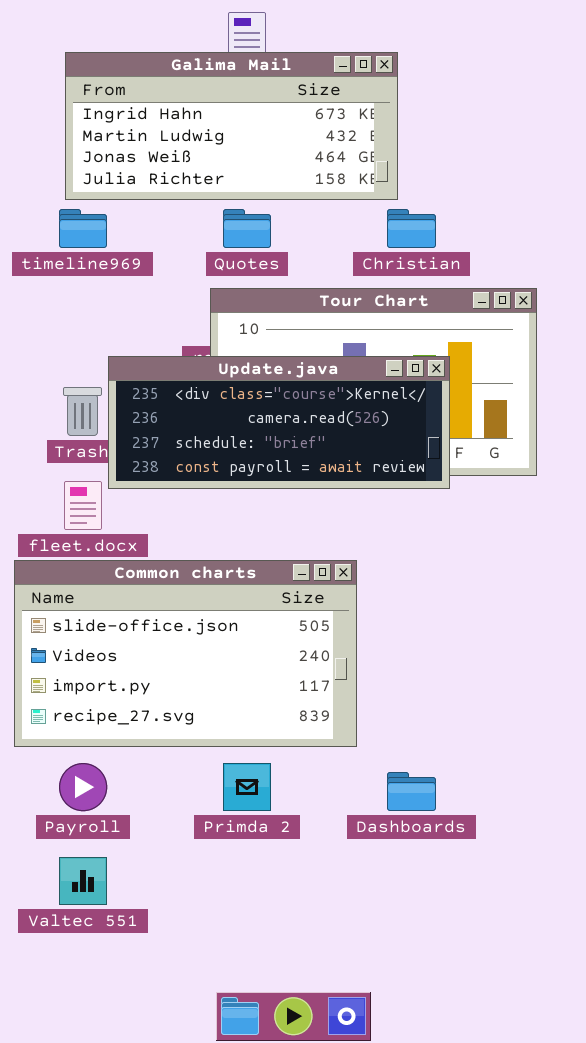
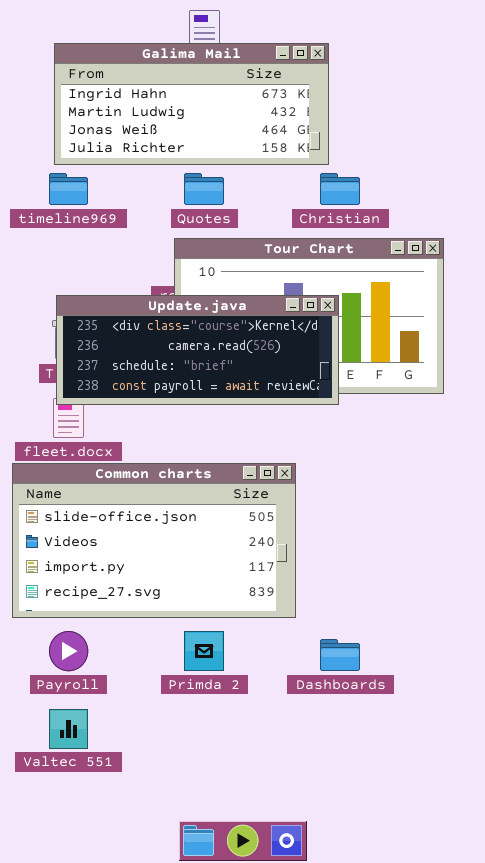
Update.java: [108,356,450,489] -> [56,295,339,405], moved

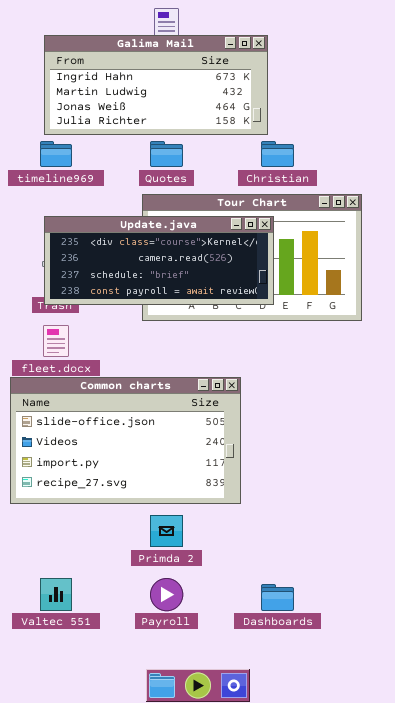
Update.java: [56,295,339,405] -> [44,216,274,305], moved
Payroll: [49,631,88,671] -> [150,578,183,611], moved
Dashboards: [320,639,360,671] -> [261,584,294,611], moved

